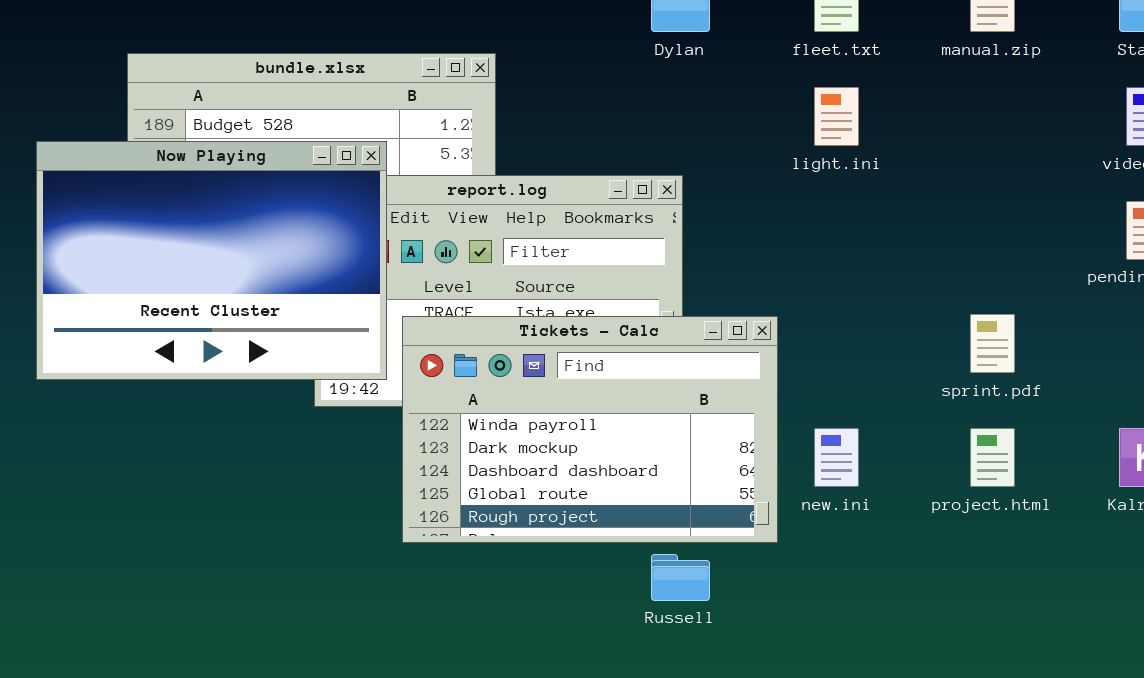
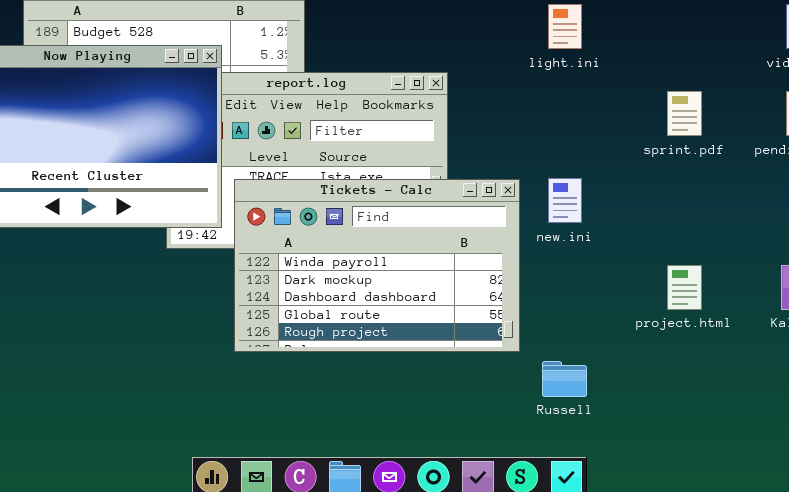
sprint.pdf: [970,314,1015,373] -> [667,91,702,136], moved
new.ini: [814,428,859,487] -> [548,178,582,223], moved
Russell: [651,554,710,601] -> [542,361,587,397], moved

